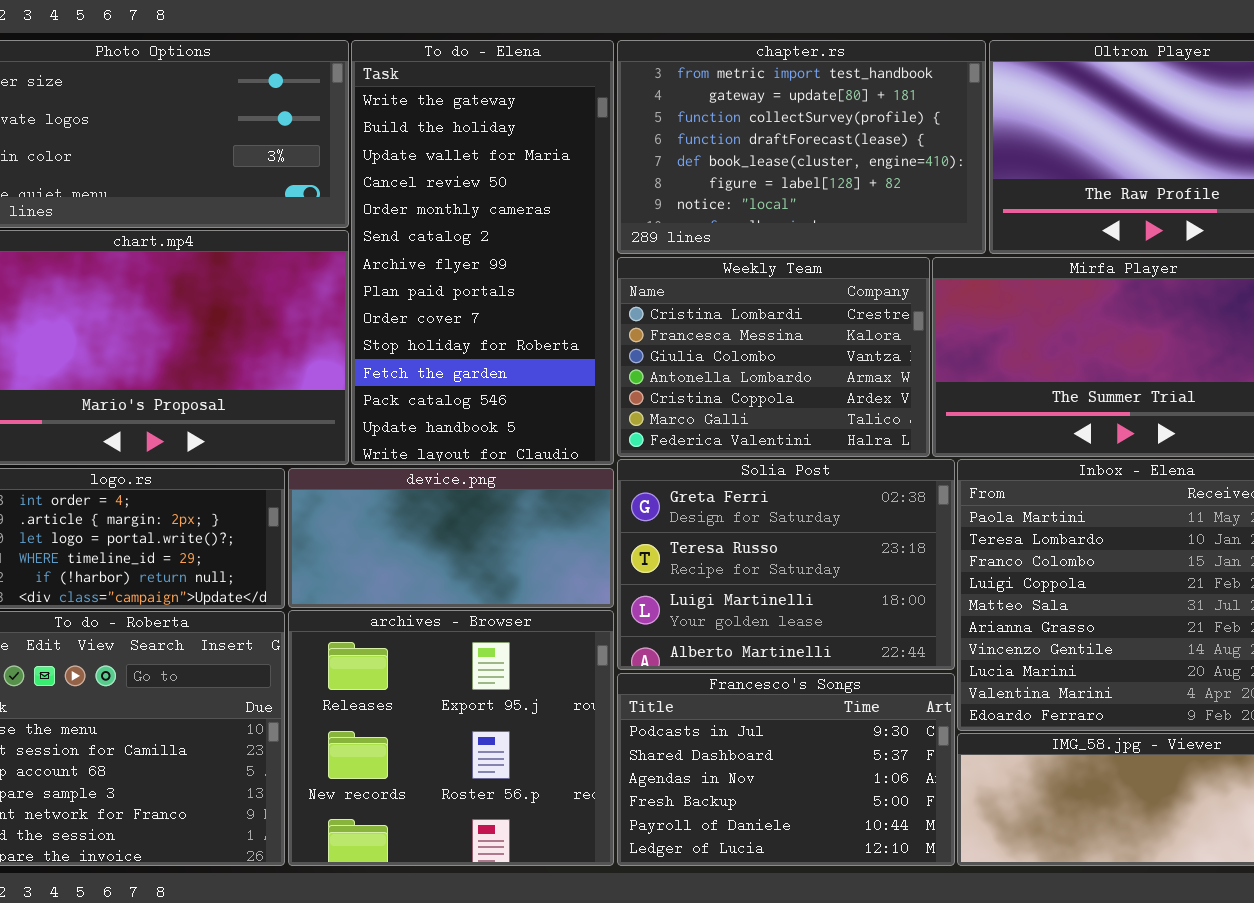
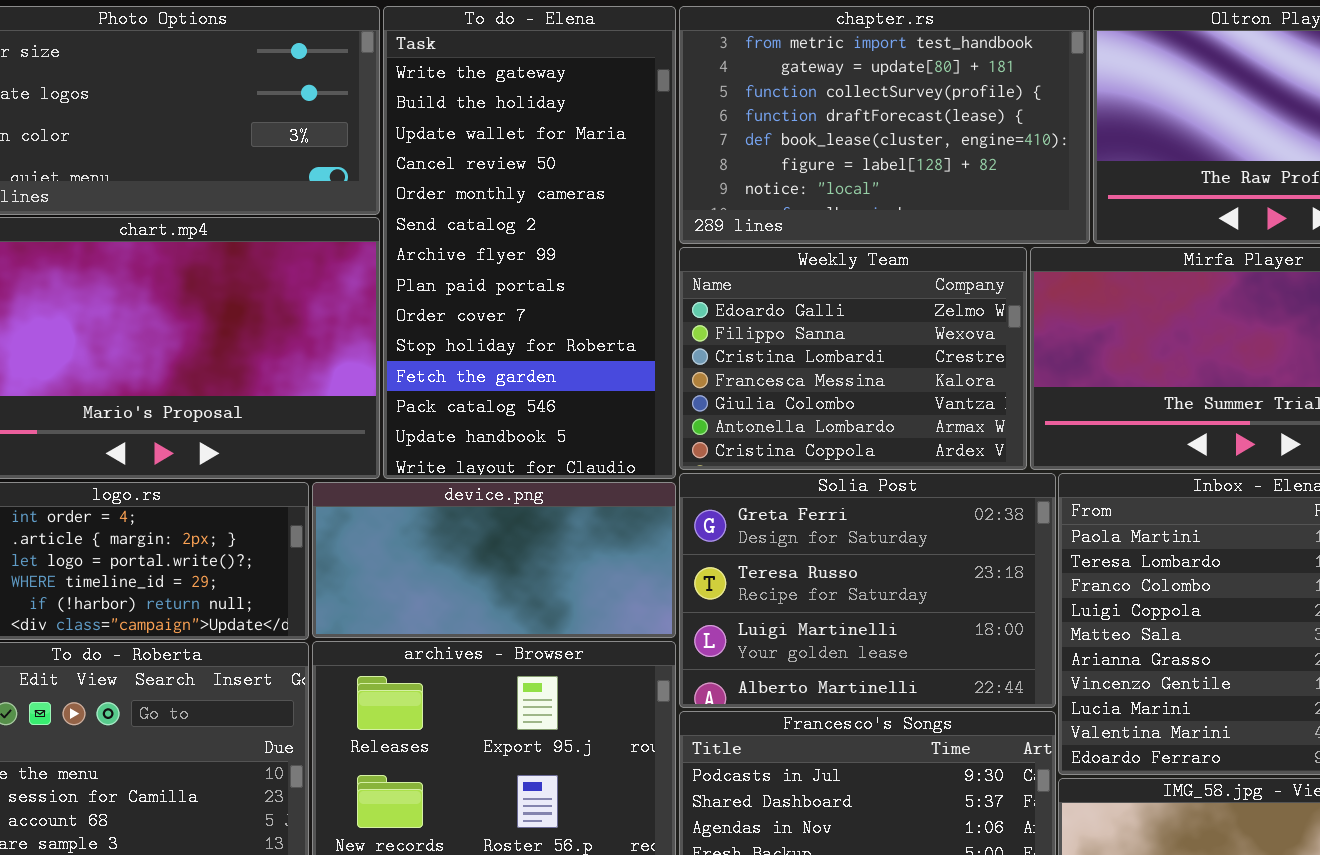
Weekly Team: [617,257,930,457] -> [679,247,1027,470], scrolled up 2 rows

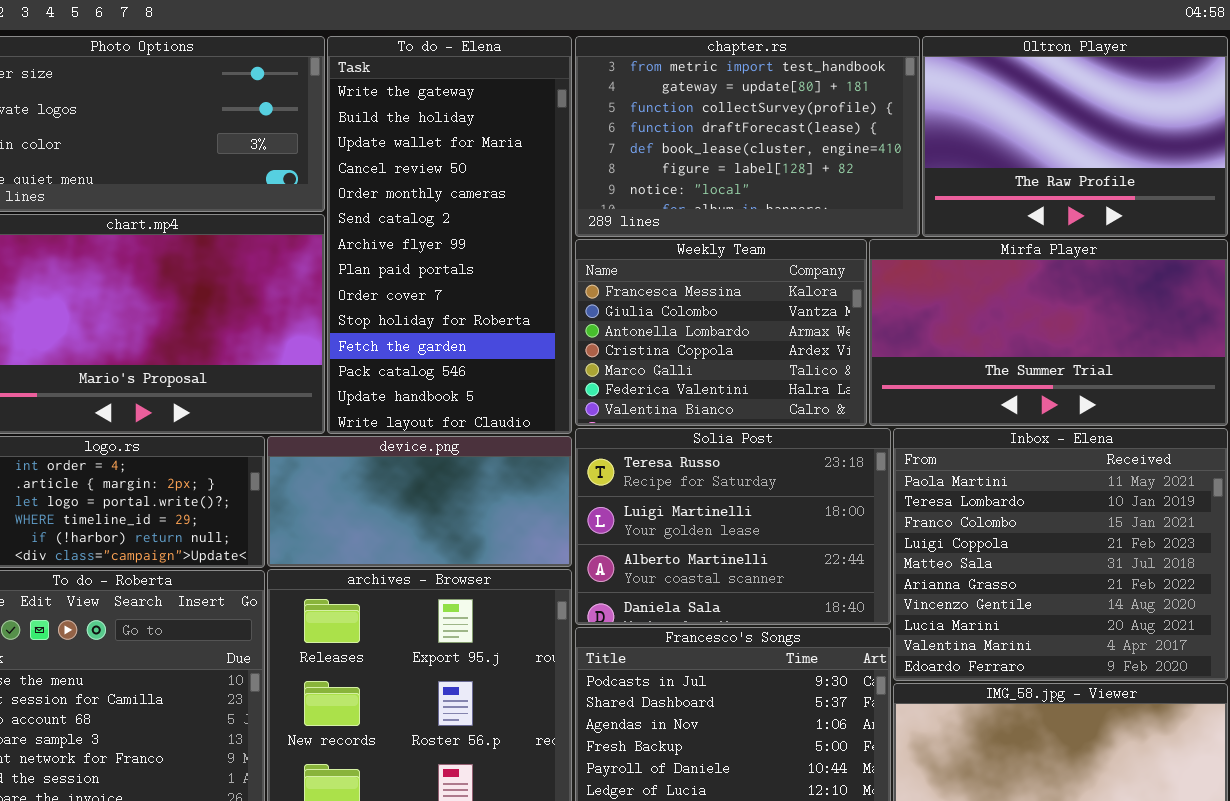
Weekly Team: [679,247,1027,470] -> [575,239,867,426], scrolled down 3 rows
Solia Post: [679,473,1056,708] -> [575,428,891,625], scrolled down 1 row

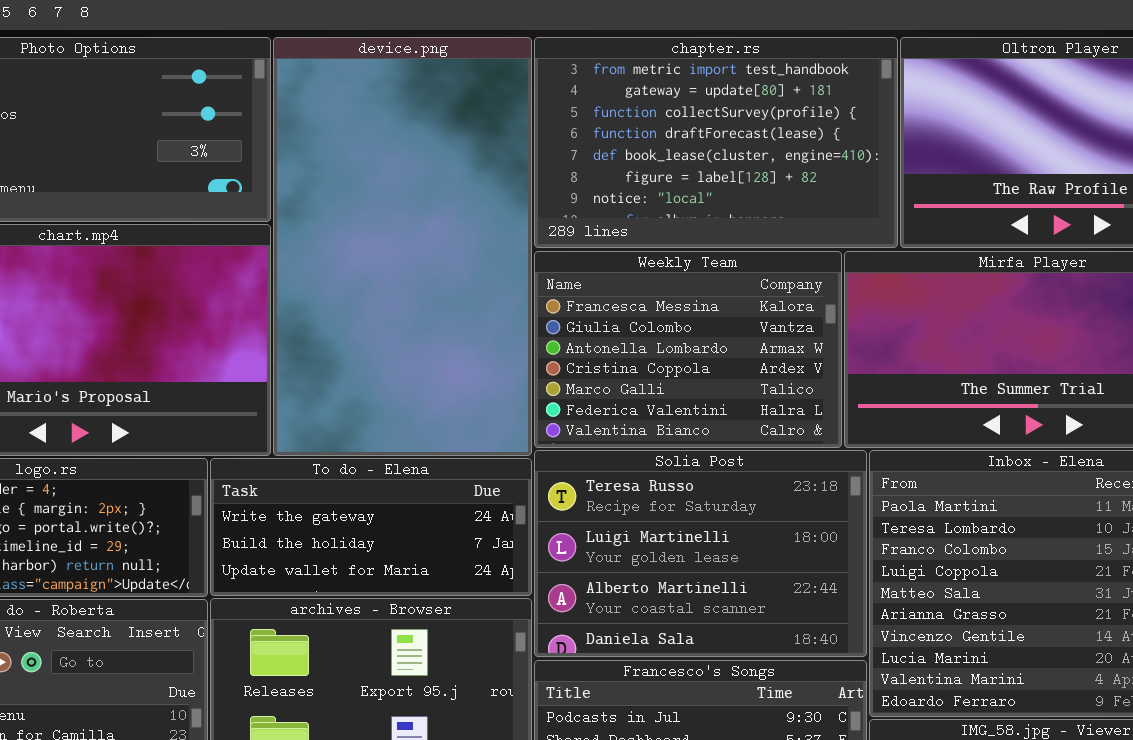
To do - Elena: [327,36,572,434] -> [210,458,532,596], moved, resized
device.png: [267,436,572,567] -> [273,37,532,456], moved, resized

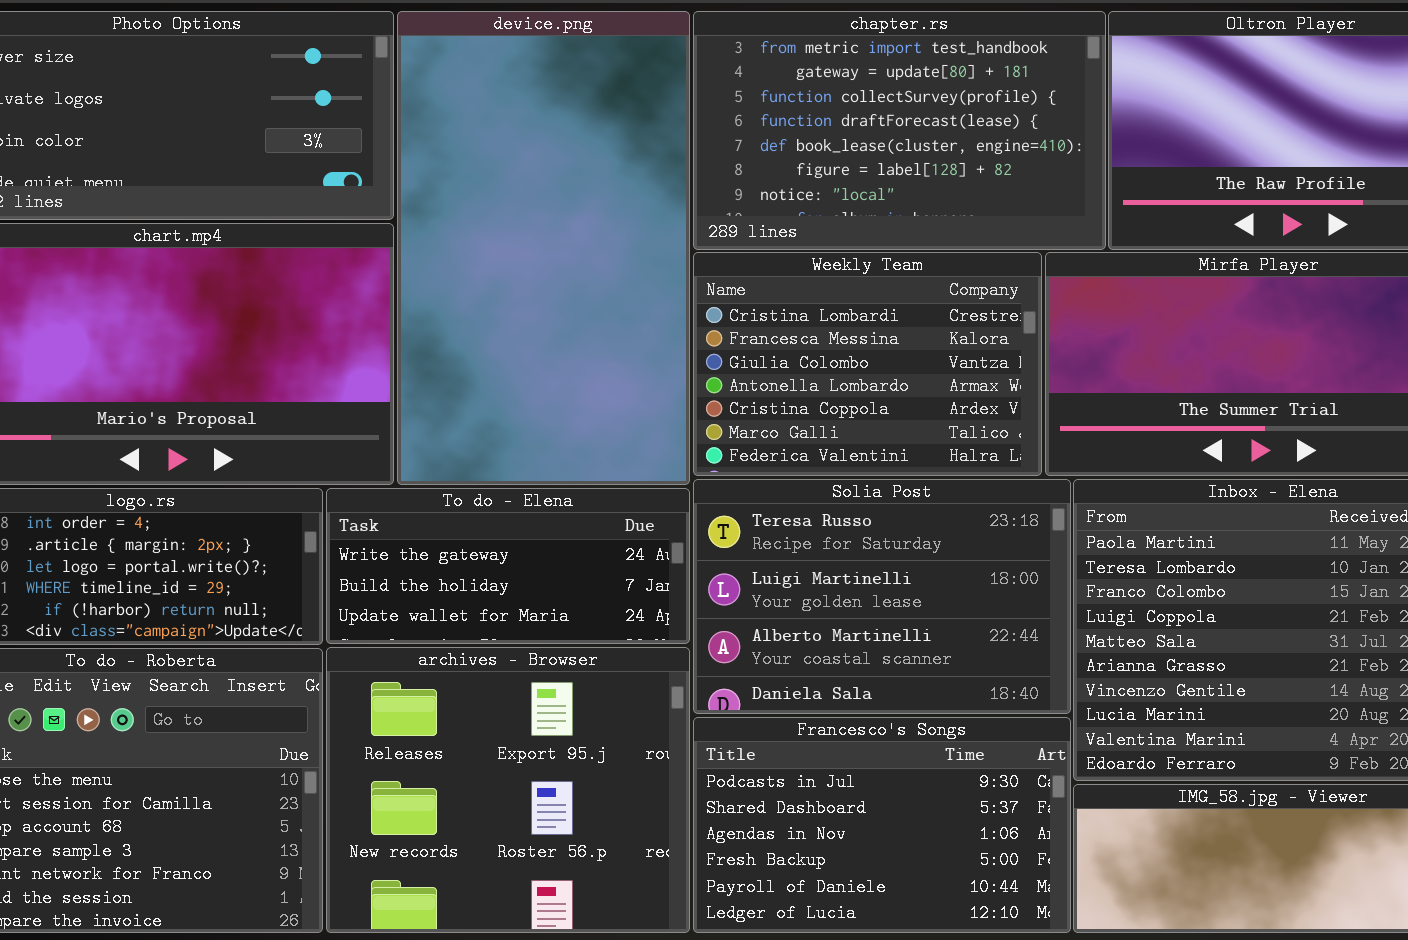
Weekly Team: [534,251,842,448] -> [693,252,1042,476], scrolled up 1 row

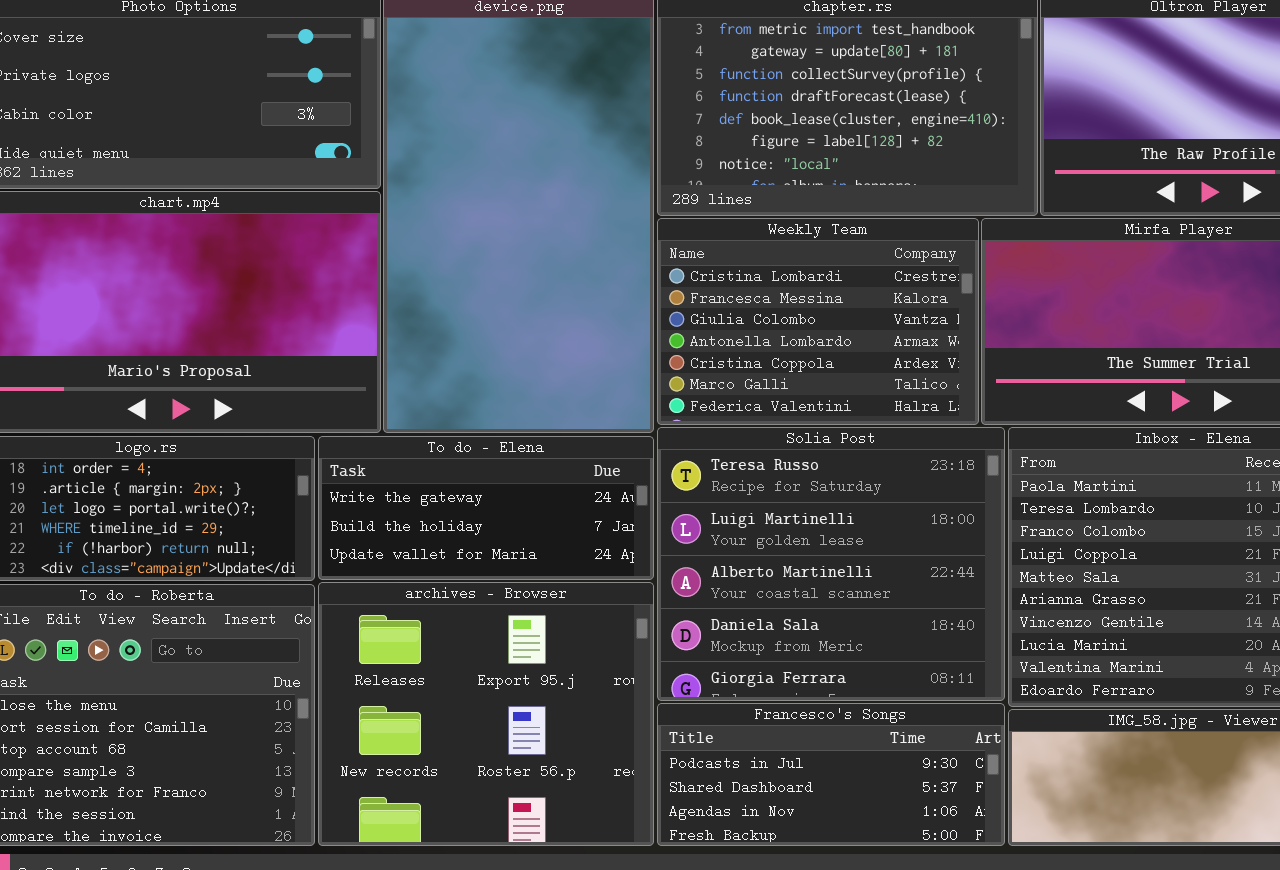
Solia Post: [693,479,1071,714] -> [657,427,1005,701], resized
Francesco's Songs: [693,717,1071,933] -> [657,703,1005,846], resized

